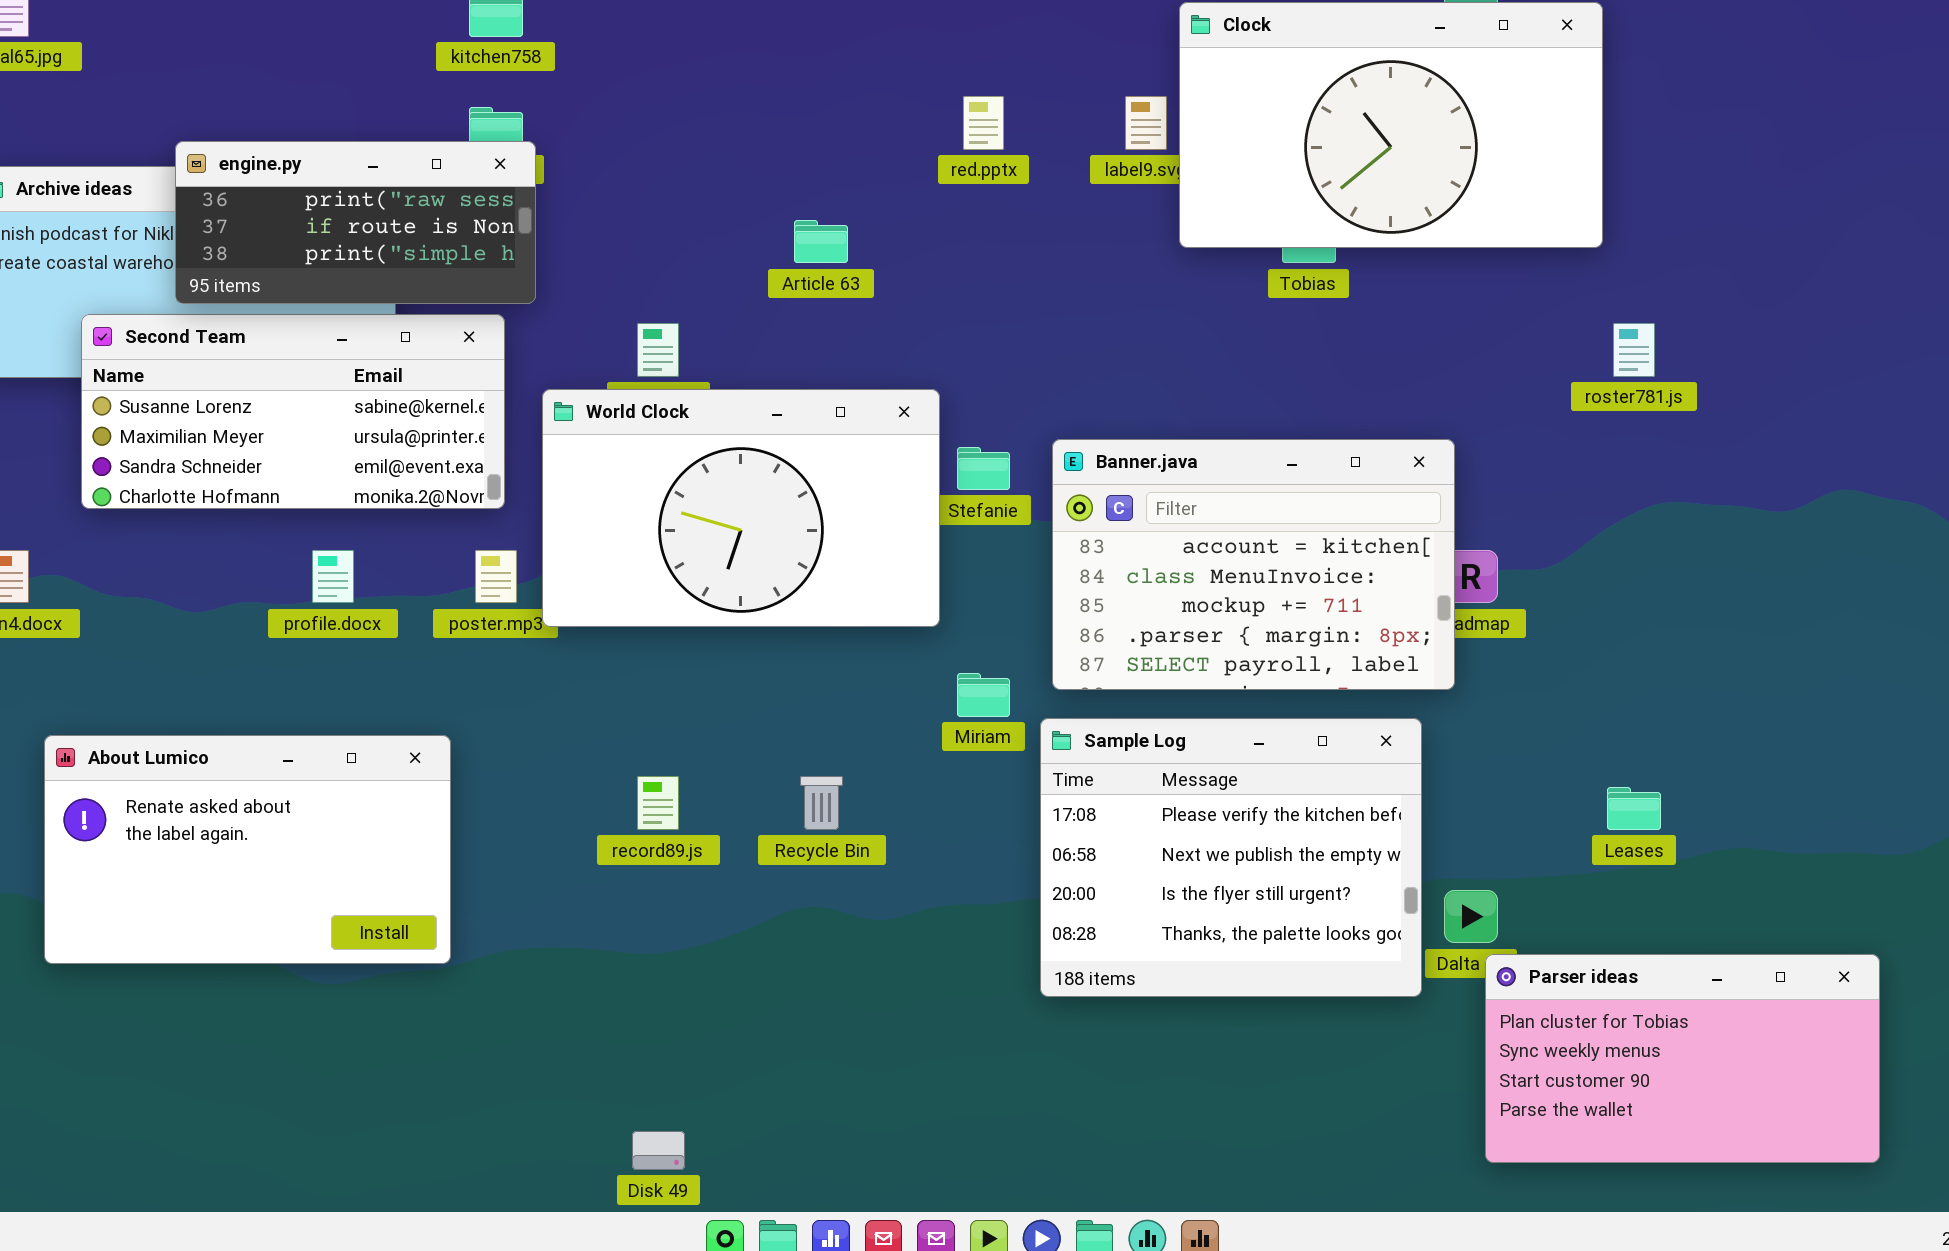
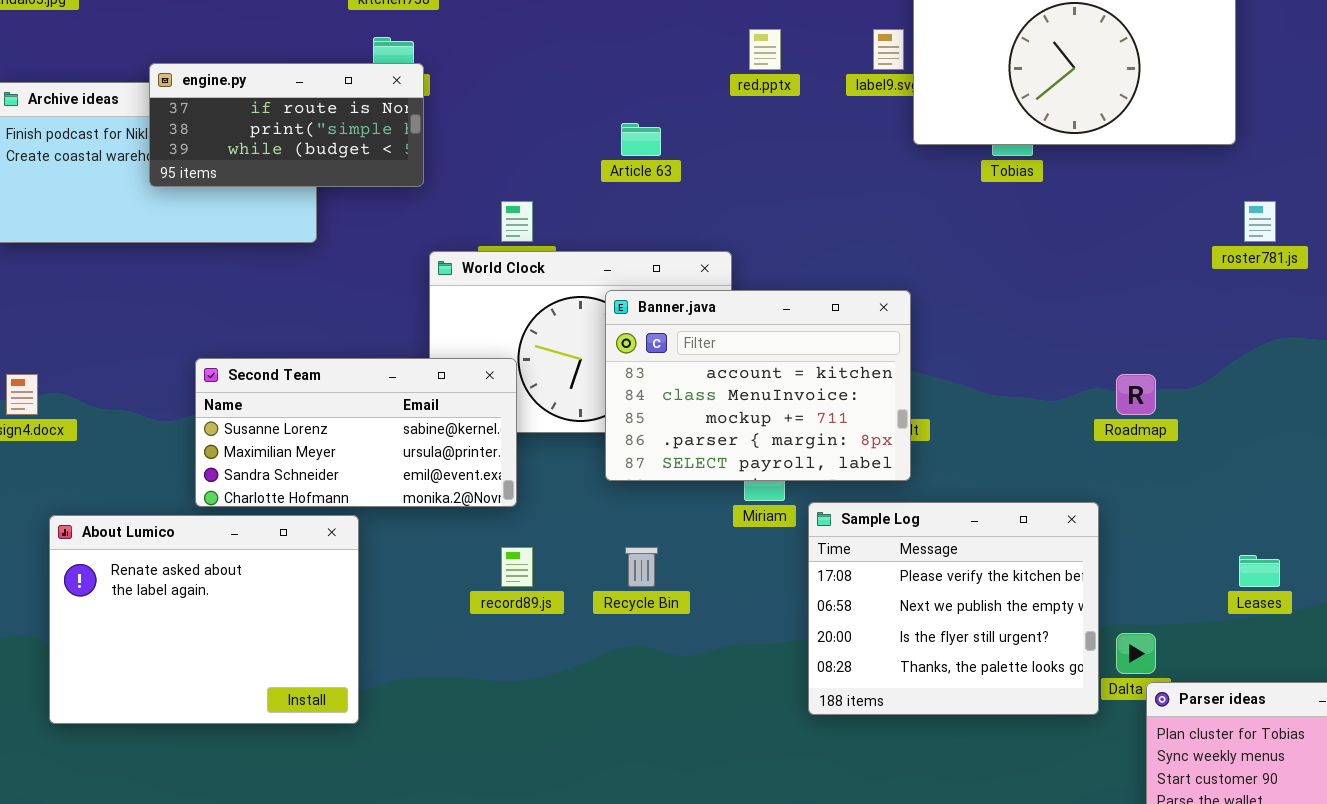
engine.py: [175,141,536,304] -> [149,63,424,187], scrolled down 1 row
Second Team: [81,314,505,509] -> [195,358,517,507], moved
Banner.java: [1052,439,1455,690] -> [605,290,911,481], moved
About Lumico: [44,735,451,964] -> [49,515,359,724], resized

